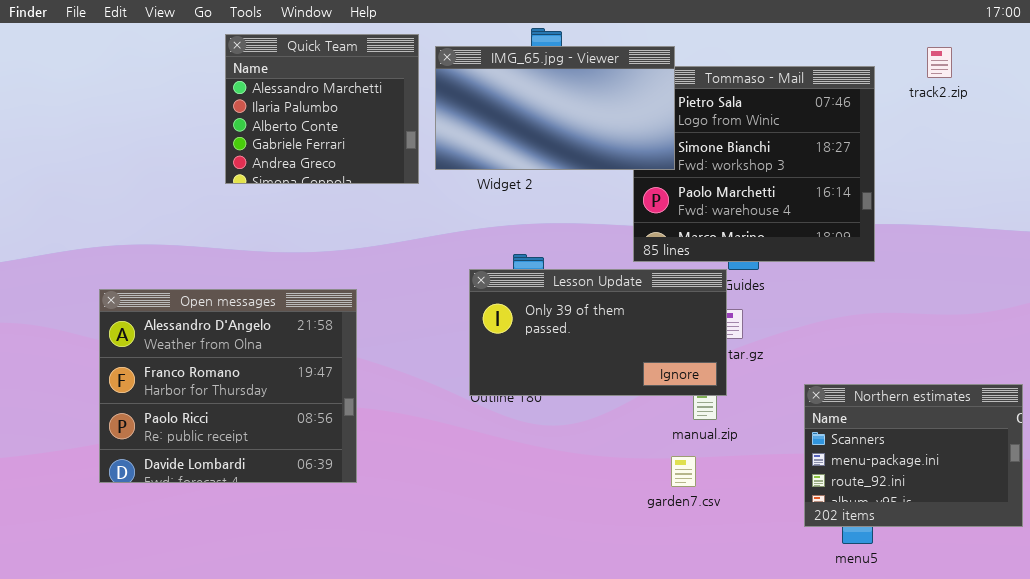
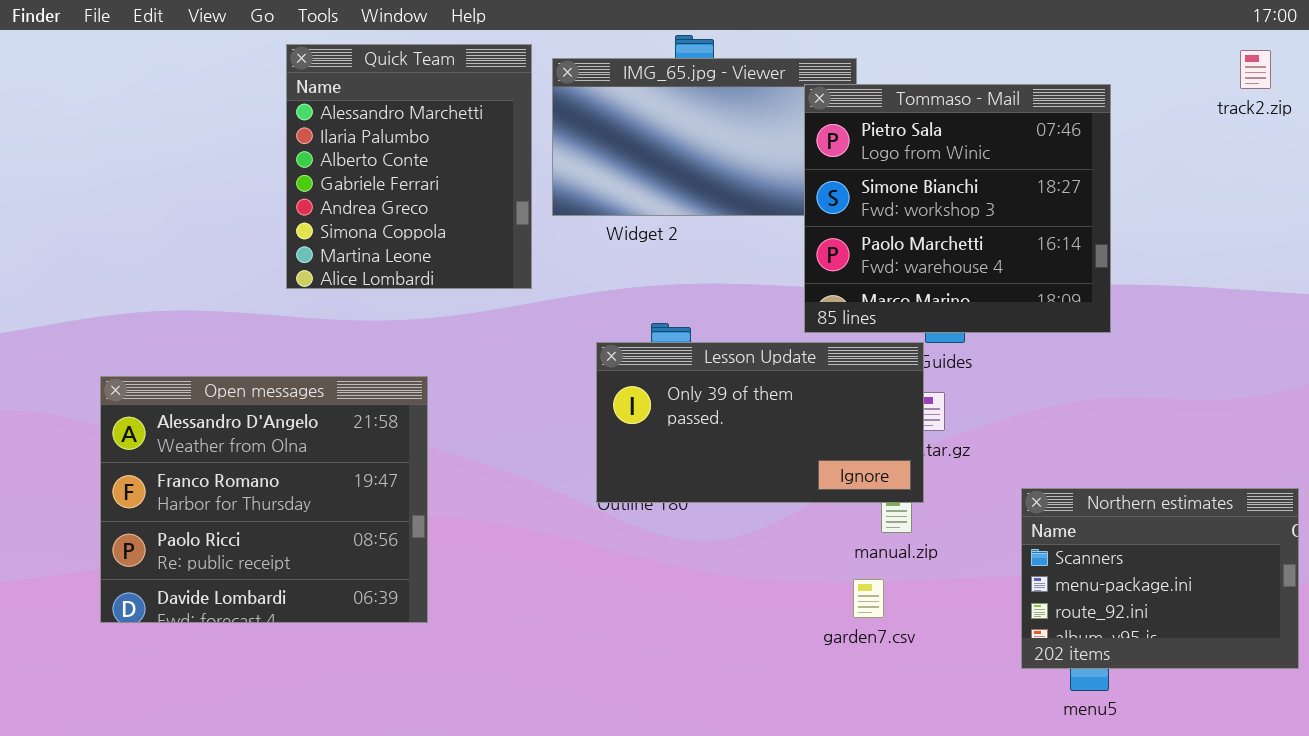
Quick Team: [225,34,419,184] -> [286,44,532,289], resized
track2.zip: [927,47,952,78] -> [1240,50,1271,89], moved
Tommaso - Mail: [633,66,875,262] -> [804,84,1111,333], raised
Open messages: [99,289,357,483] -> [100,376,428,623], moved

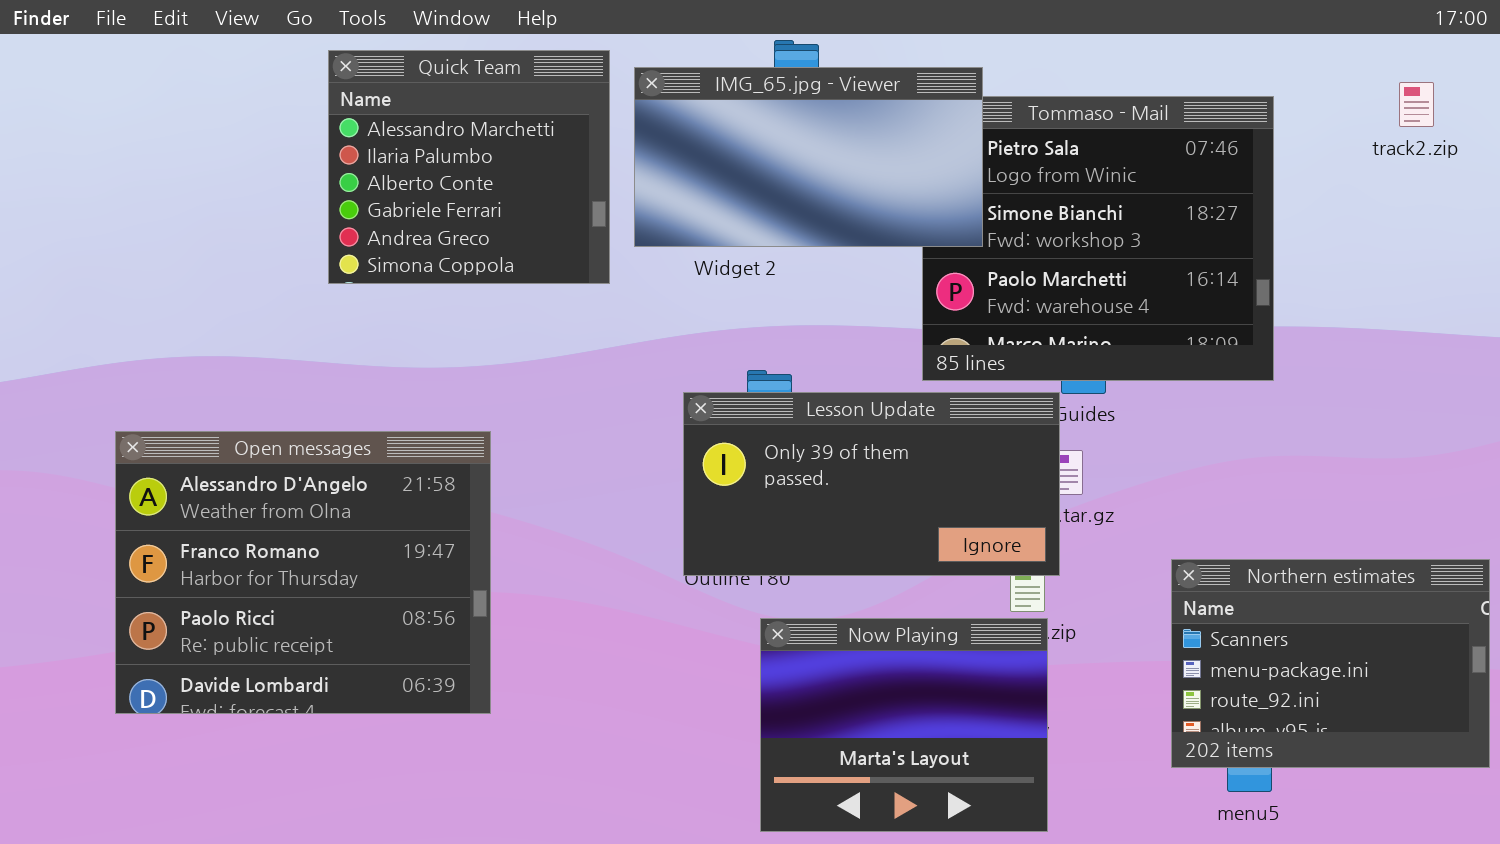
Quick Team: [286,44,532,289] -> [328,50,610,284], resized
track2.zip: [1240,50,1271,89] -> [1399,82,1434,127], moved
IMG_65.jpg - Viewer: [552,58,857,216] -> [634,67,983,247], raised
Now Playing: none -> [760,618,1048,832], opened

